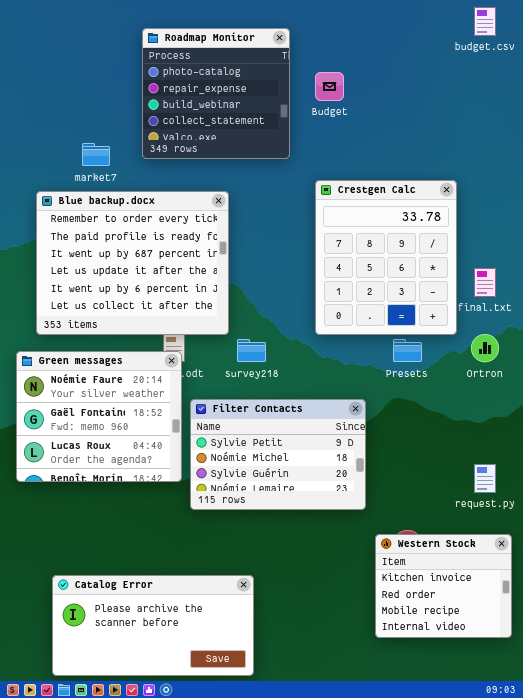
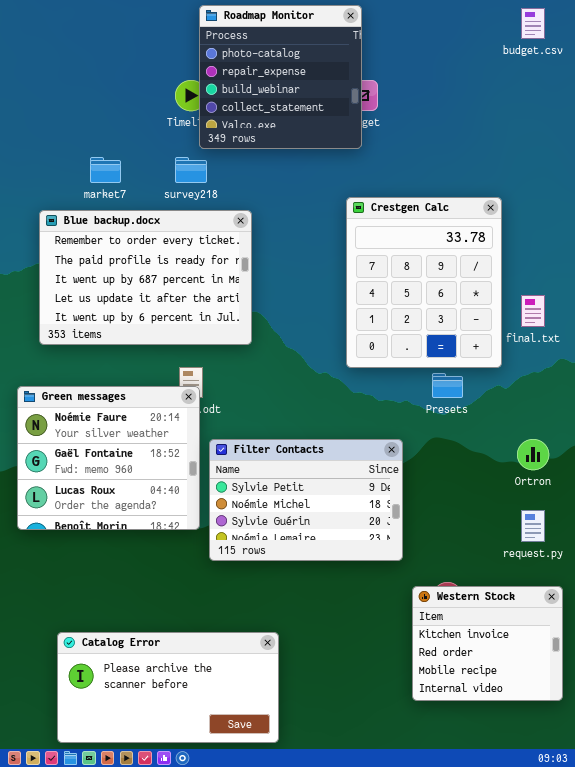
Roadmap Monitor: [142,28,290,159] -> [199,5,362,149], moved
Blue backup.docx: [36,191,229,335] -> [39,210,252,345], resized
Ortron: [471,334,499,362] -> [517,439,549,470], moved
survey218: [237,339,266,362] -> [175,157,207,183], moved

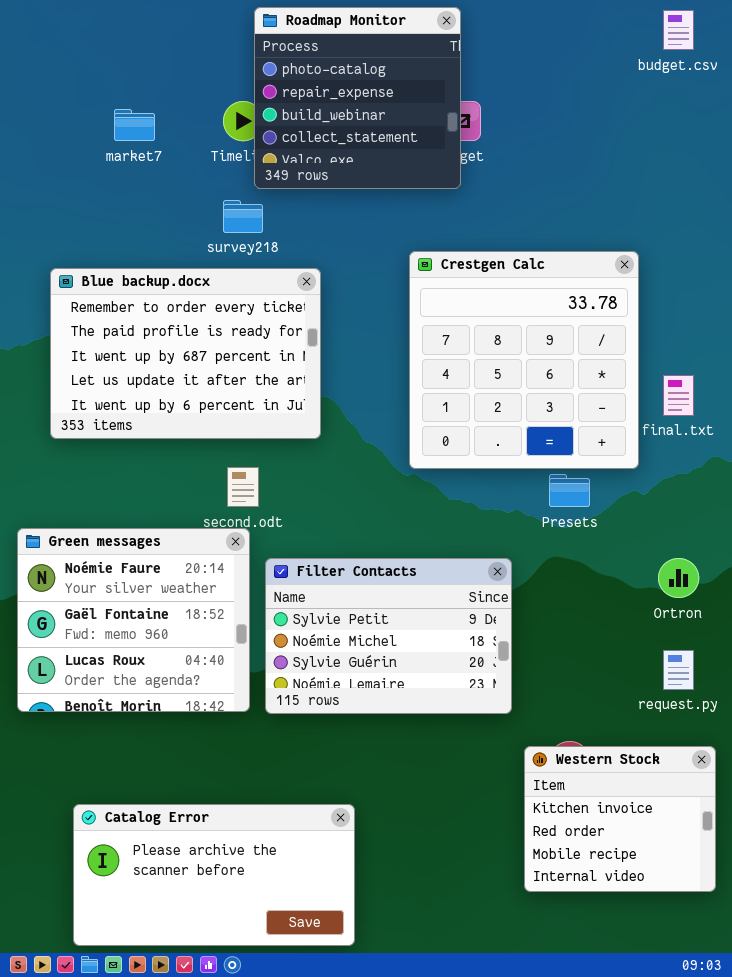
market7: [90,157,121,183] -> [114,109,155,141], moved
Crestgen Calc: [346,197,502,368] -> [409,251,639,469], resized
Green messages: [17,386,200,530] -> [17,528,250,712], moved

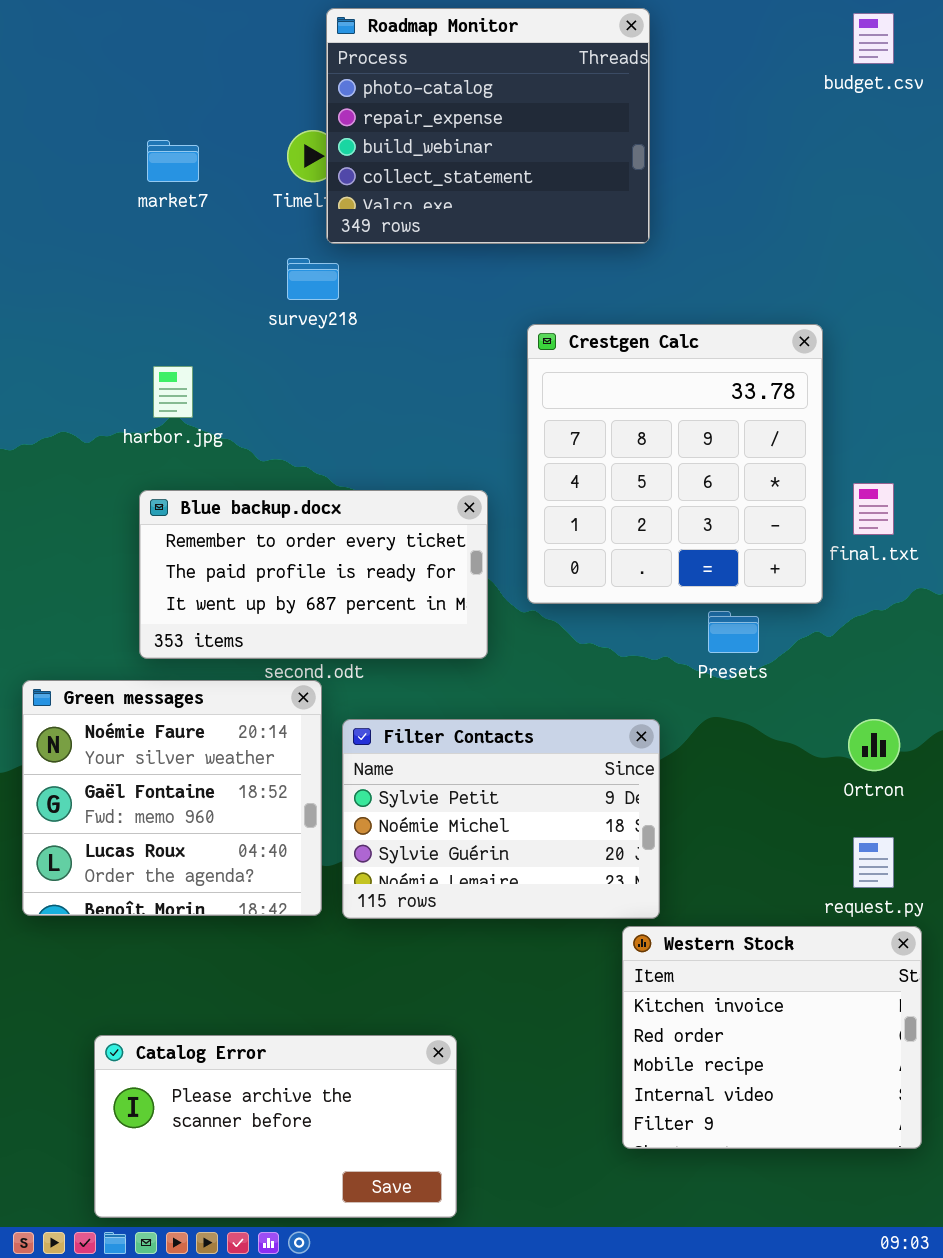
Roadmap Monitor: [254,7,461,189] -> [326,8,650,244], resized
Blue backup.docx: [50,268,321,439] -> [139,490,488,659], moved, resized
Western Stock: [524,746,716,892] -> [622,926,922,1149], resized

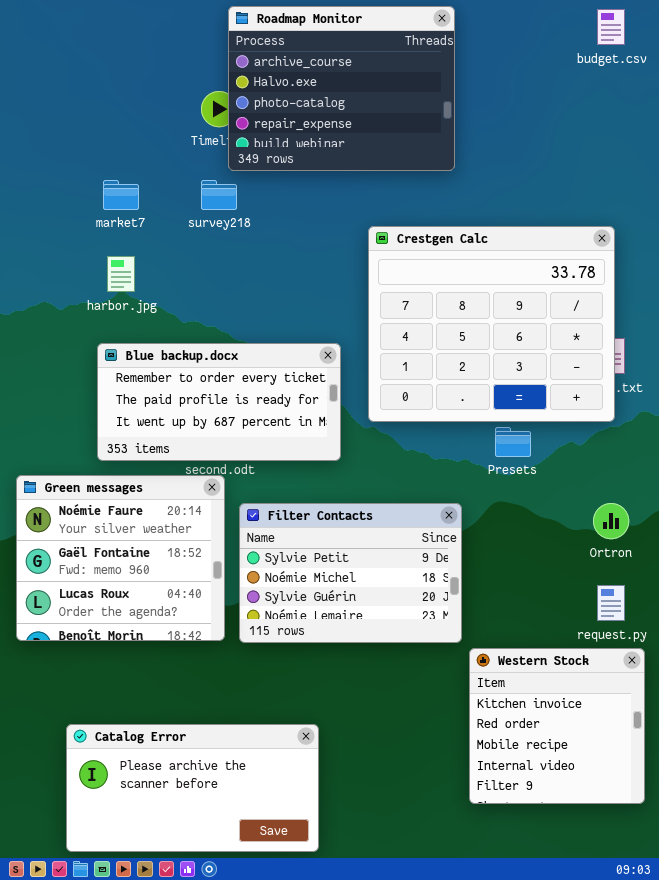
Roadmap Monitor: [326,8,650,244] -> [228,6,455,171], scrolled up 2 rows
market7: [147,140,199,182] -> [103,180,139,210], moved
Crestgen Calc: [527,324,823,604] -> [368,226,615,422], resized
Western Stock: [622,926,922,1149] -> [469,648,645,804], resized

